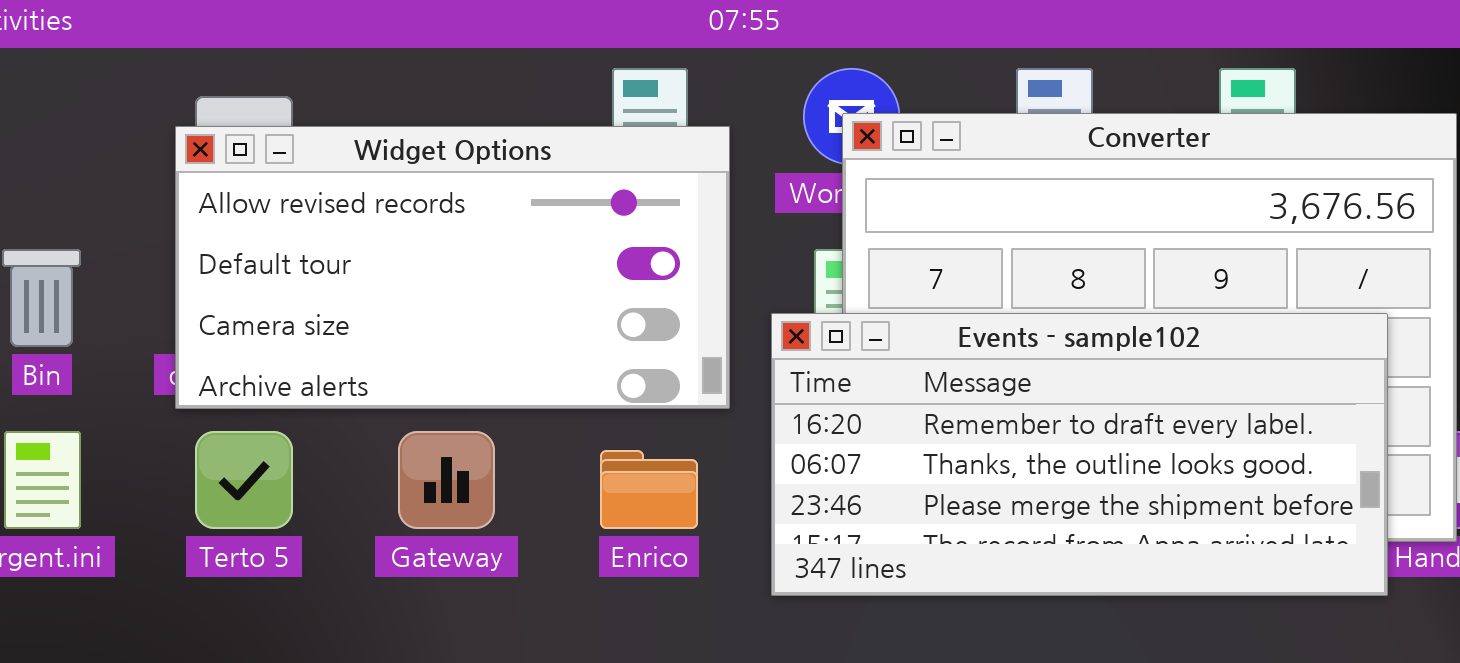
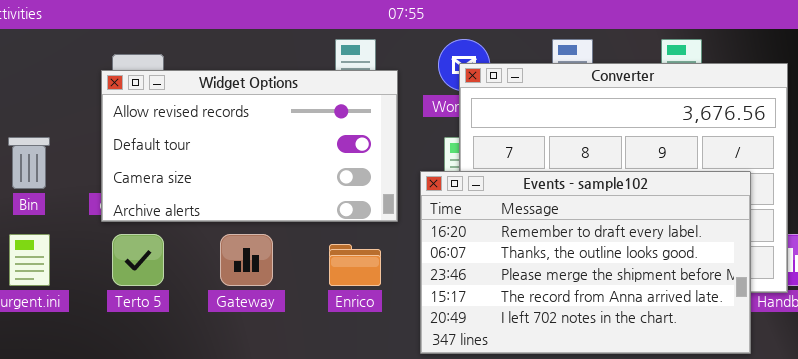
Events - sample102: [771,313,1388,596] -> [420,171,751,354], resized

